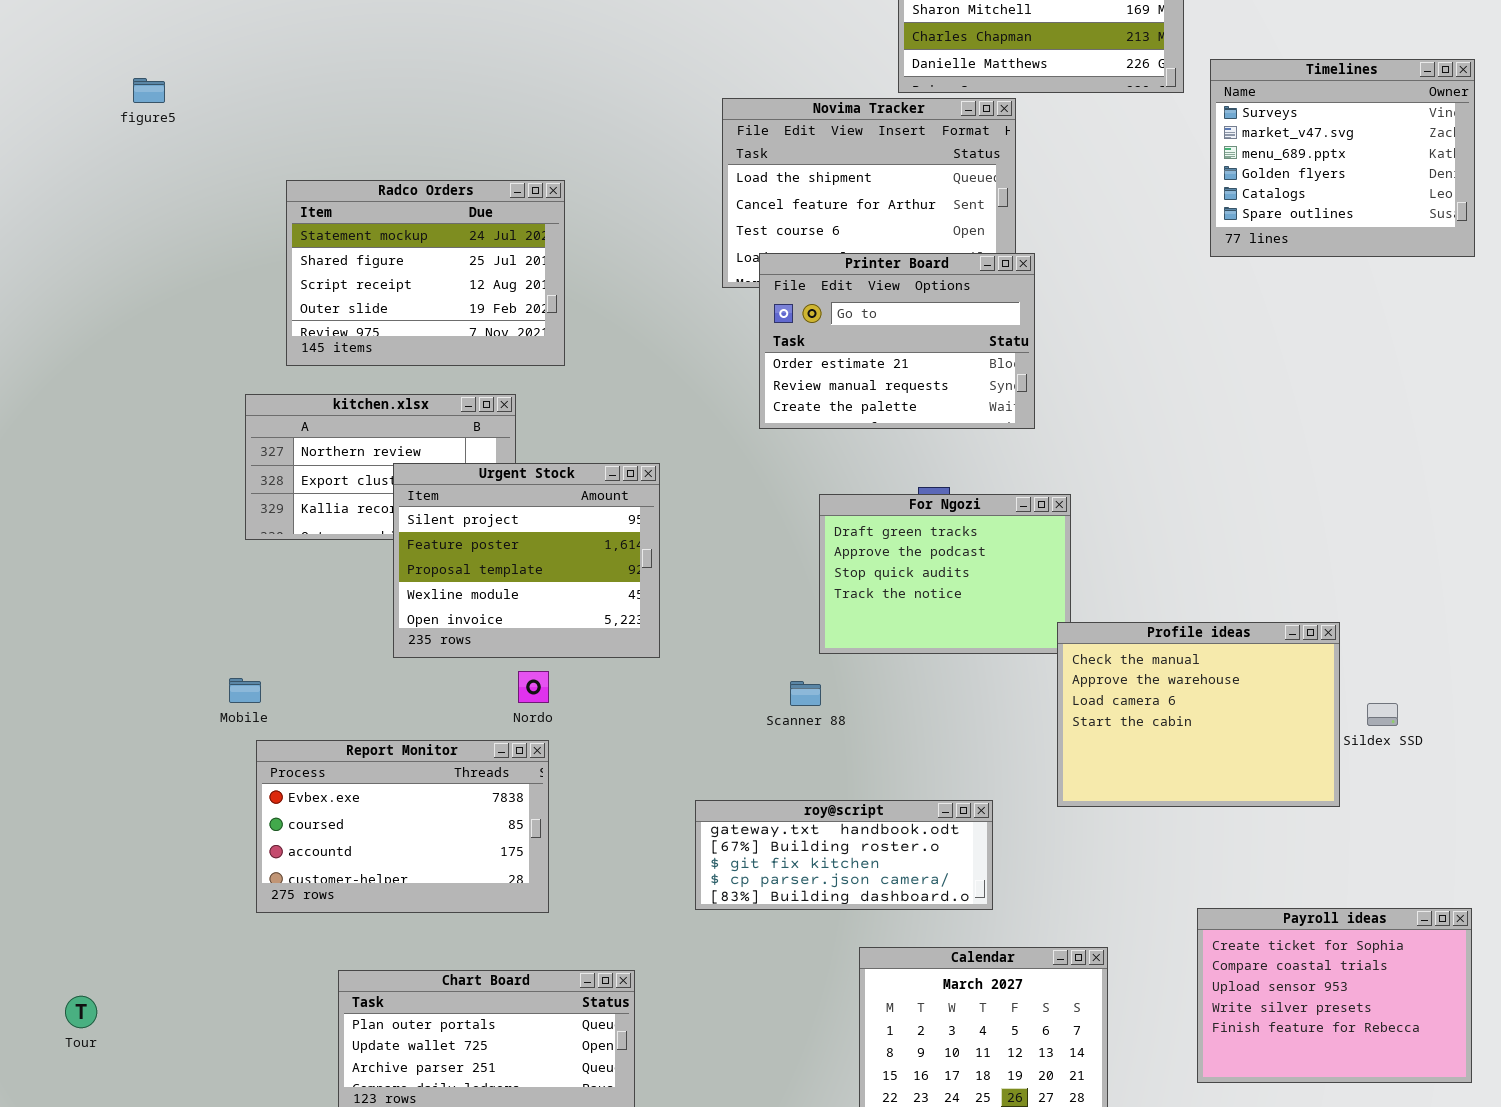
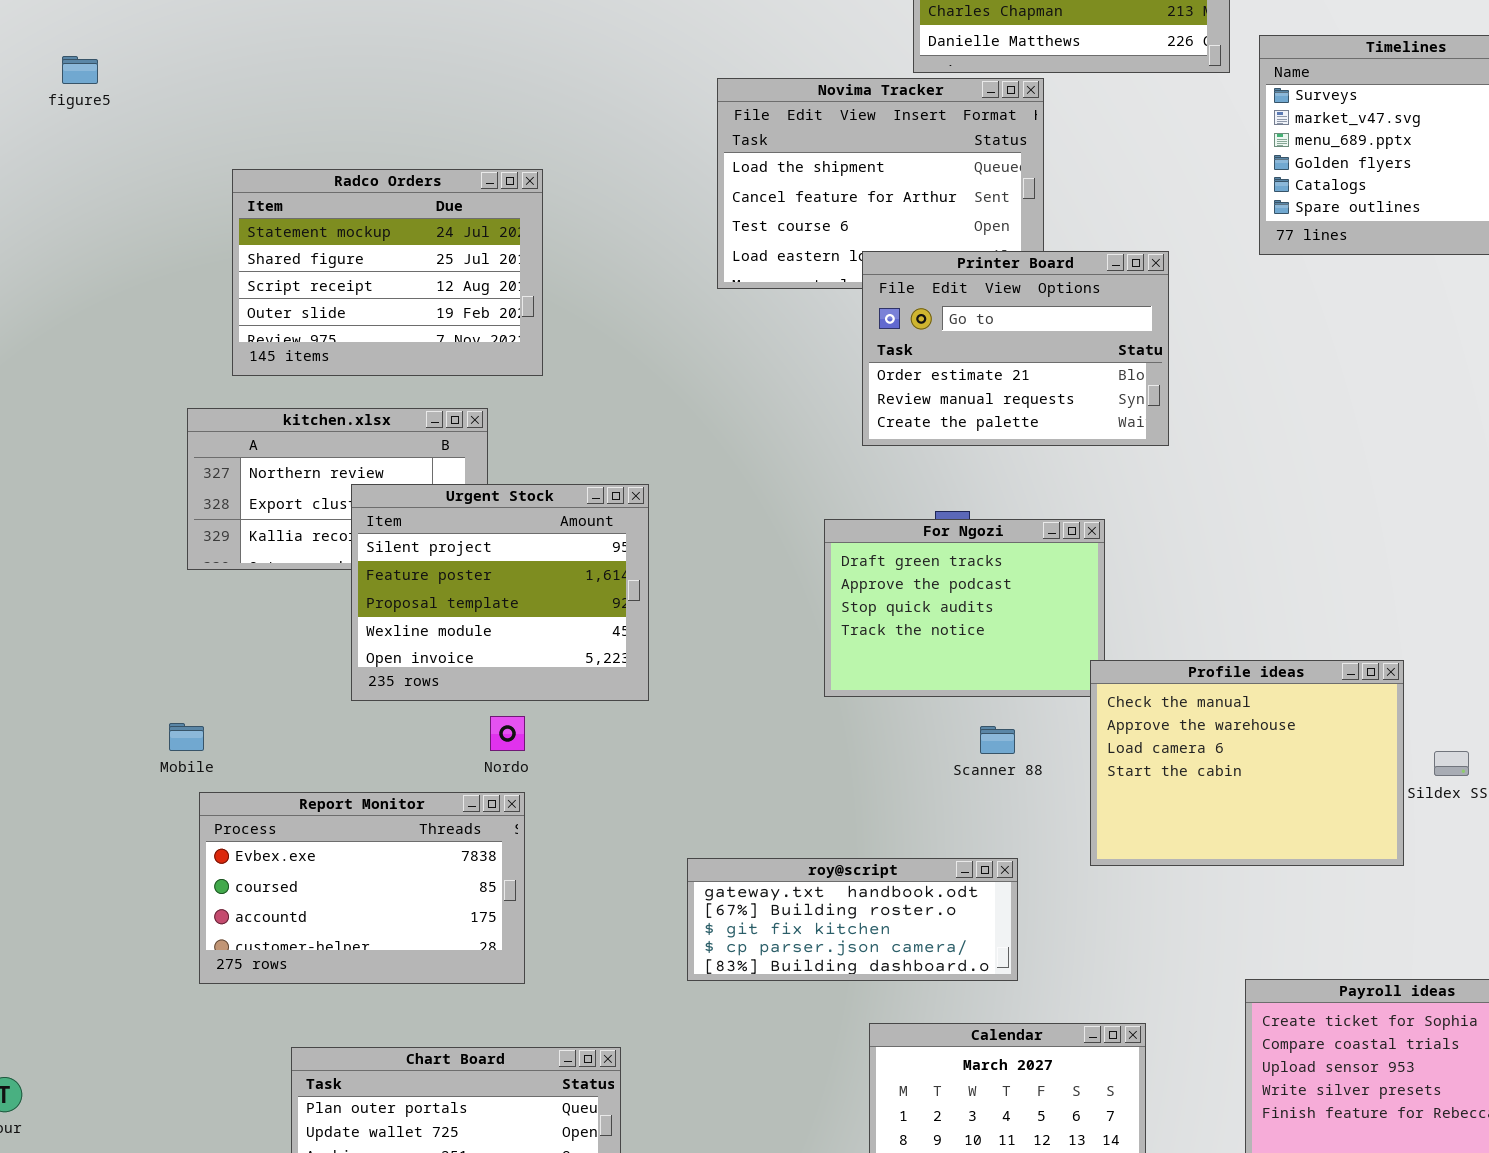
Printer Board: [759,253,1035,429] -> [862,251,1169,446], moved
Scanner 88: [790,681,821,706] -> [980,726,1015,754], moved

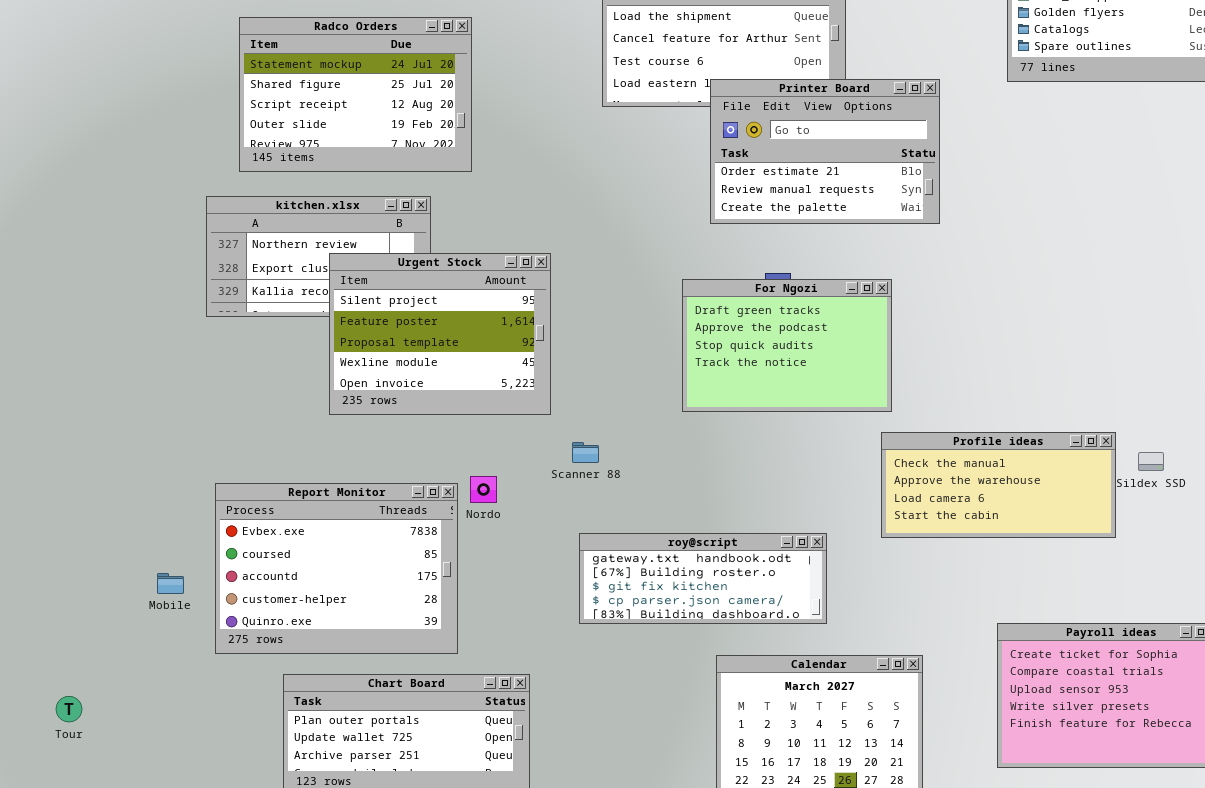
Profile ideas: [1090,660,1404,866] -> [881,432,1116,538], resized
Nordo: [490,716,525,751] -> [470,476,497,503], moved
Mobile: [169,723,204,751] -> [157,573,184,594], moved
Scanner 88: [980,726,1015,754] -> [572,442,599,463], moved
Report Monitor: [199,792,525,984] -> [215,483,458,654], resized

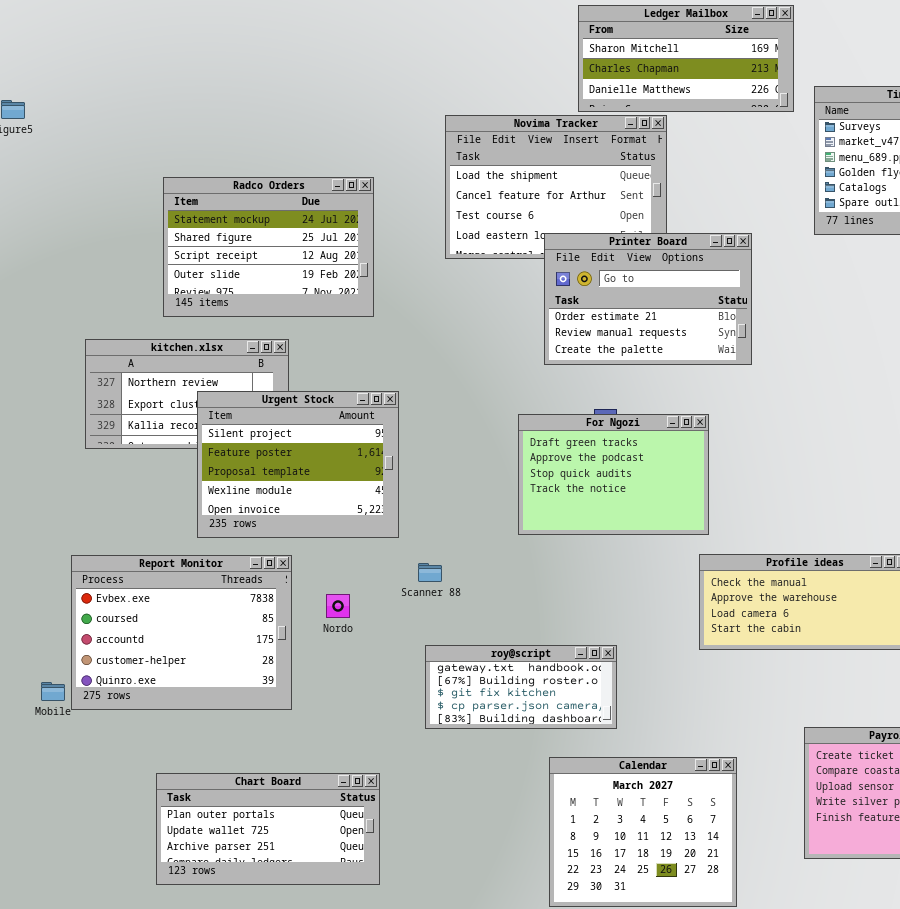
Radco Orders: [239,17,472,172] -> [163,177,374,317], moved
Report Monitor: [215,483,458,654] -> [71,555,292,710], moved
roy@script: [579,533,827,624] -> [425,645,617,729], resized

